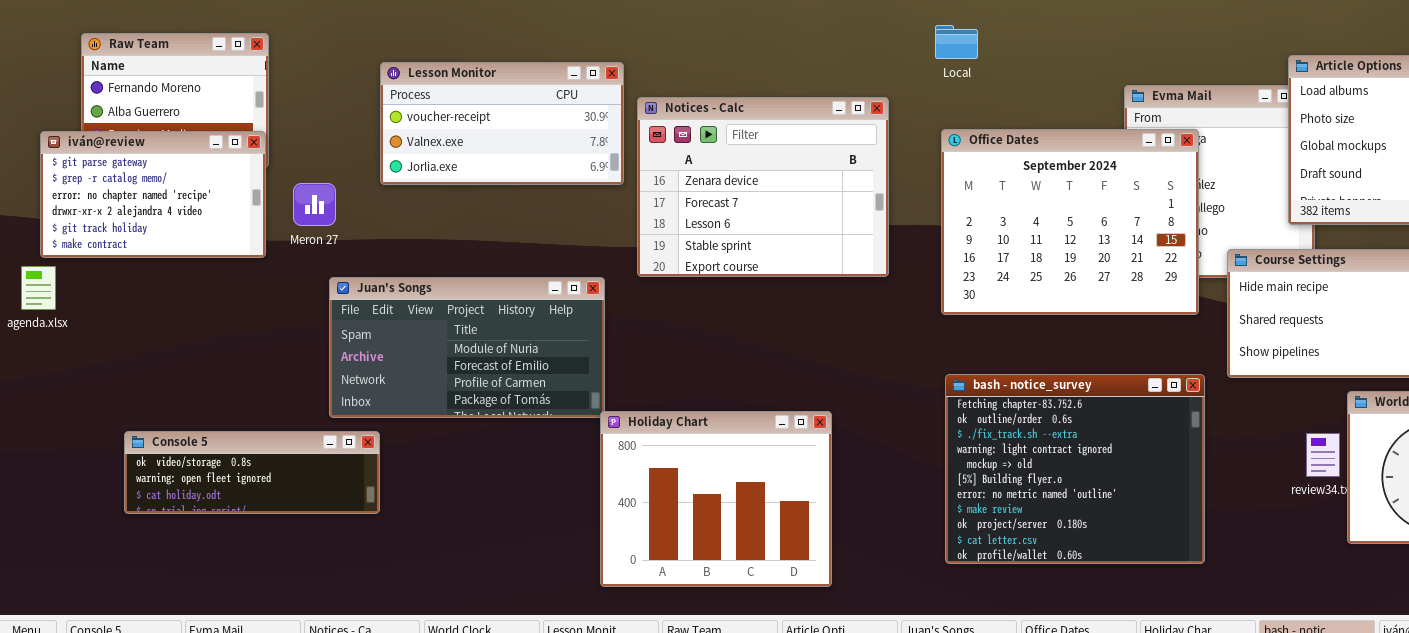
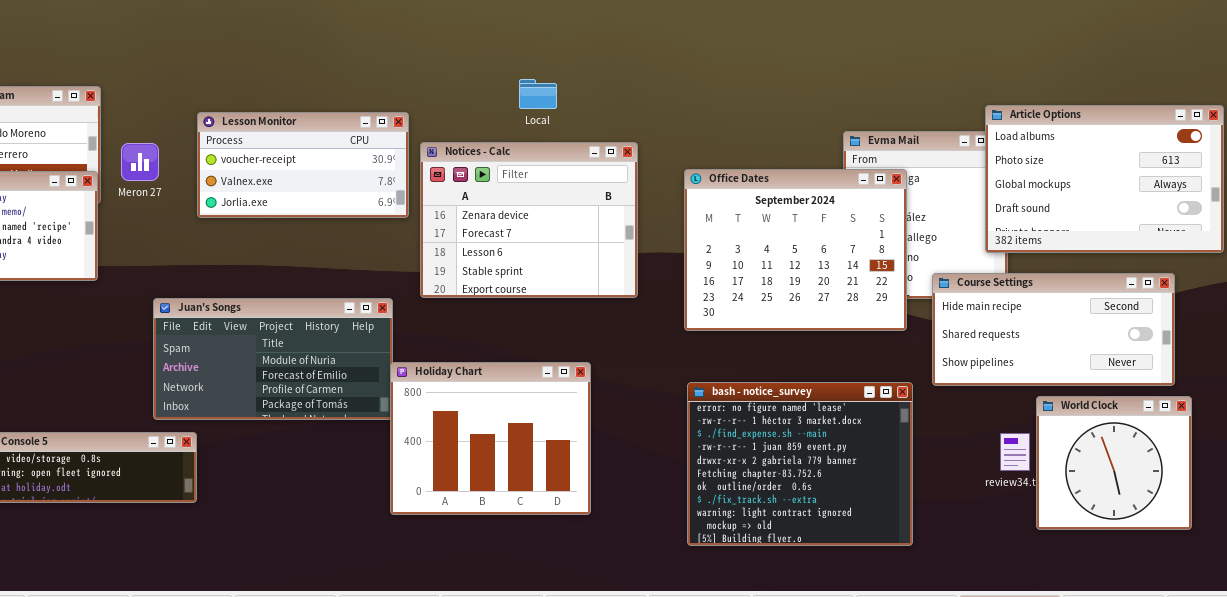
Local: [935,25,978,59] -> [519,79,557,109], moved
Meron 27: [293,183,336,226] -> [121,143,159,181], moved
bash - notice_survey: [945,374,1205,564] -> [687,382,913,546], scrolled up 5 rows
Holiday Chart: [600,411,832,587] -> [390,362,591,515], moved

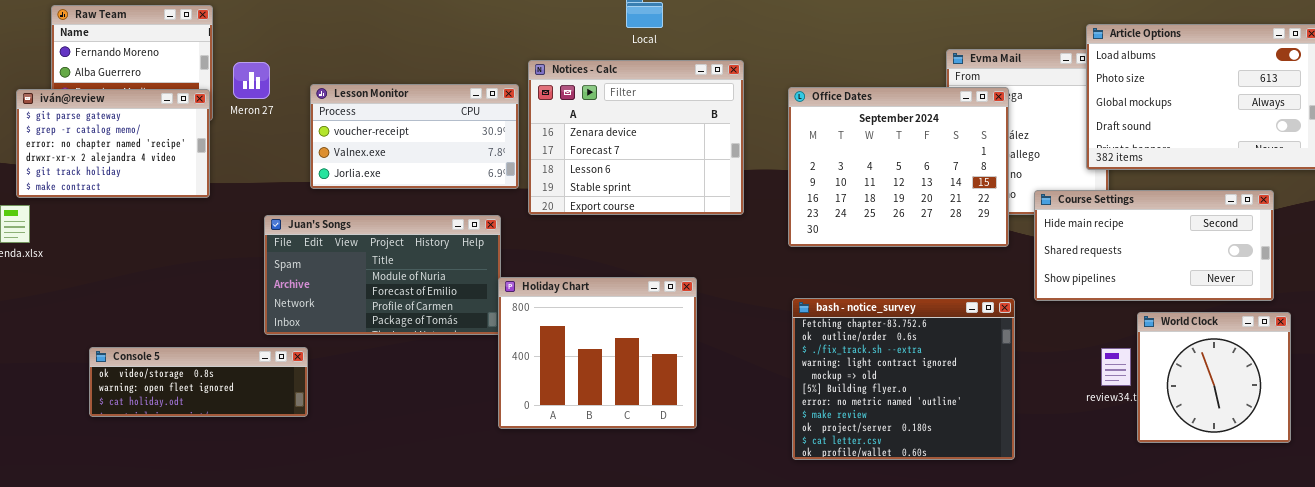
Lesson Monitor: [197,112,409,218] -> [310,84,519,189], moved
bash - notice_survey: [687,382,913,546] -> [792,298,1015,460], scrolled down 5 rows

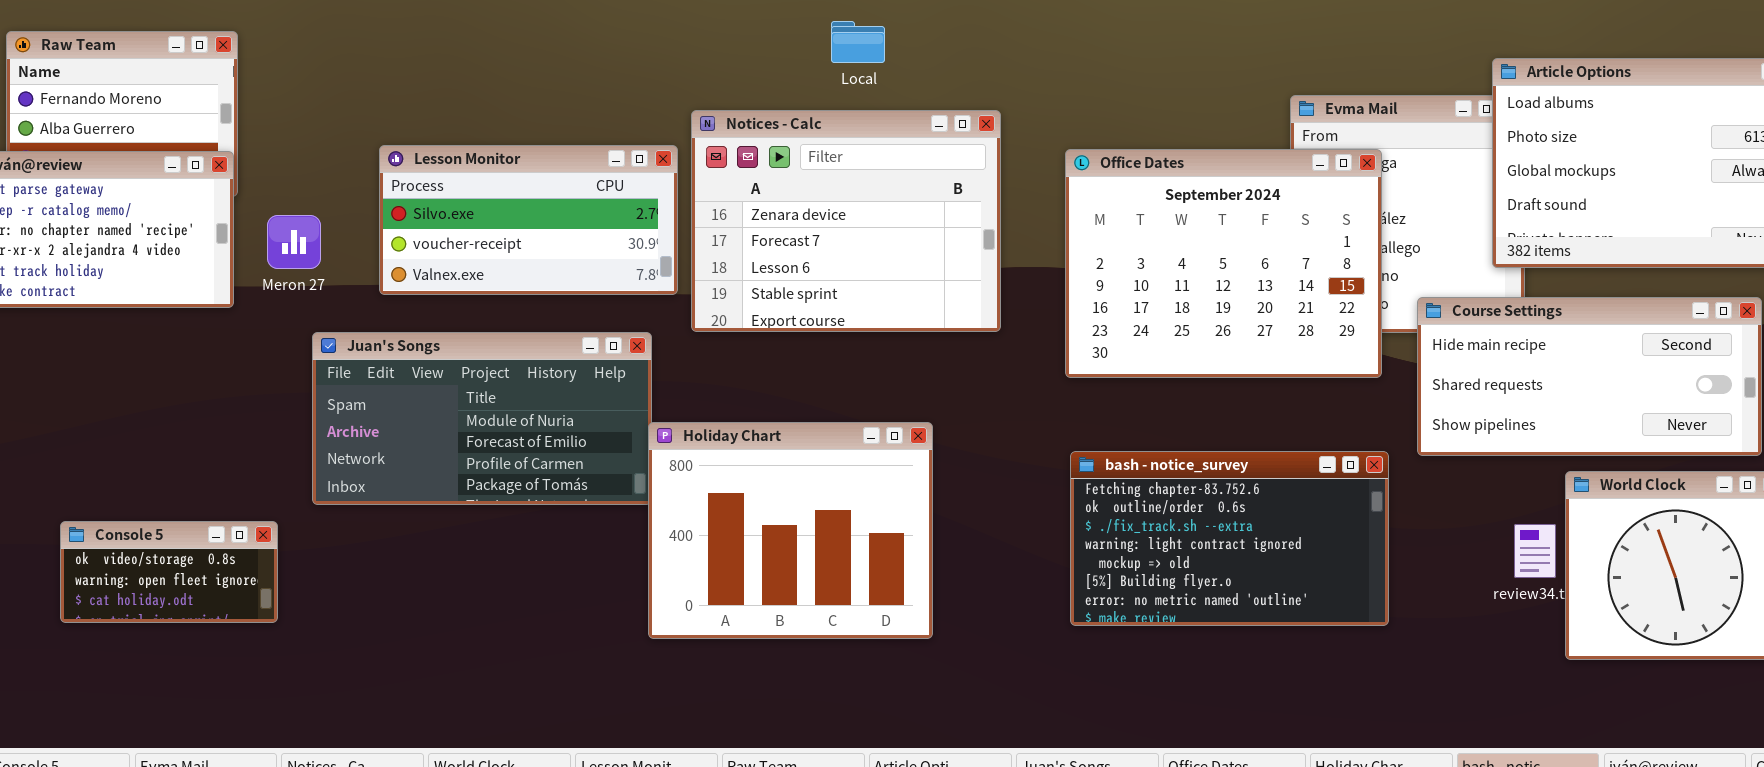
Meron 27: [233,62,270,99] -> [267,215,321,269], moved
Lesson Monitor: [310,84,519,189] -> [379,145,678,295], scrolled up 1 row
bash - notice_survey: [792,298,1015,460] -> [1070,451,1389,626], resized
Console 5: [89,347,308,417] -> [60,521,278,623], resized

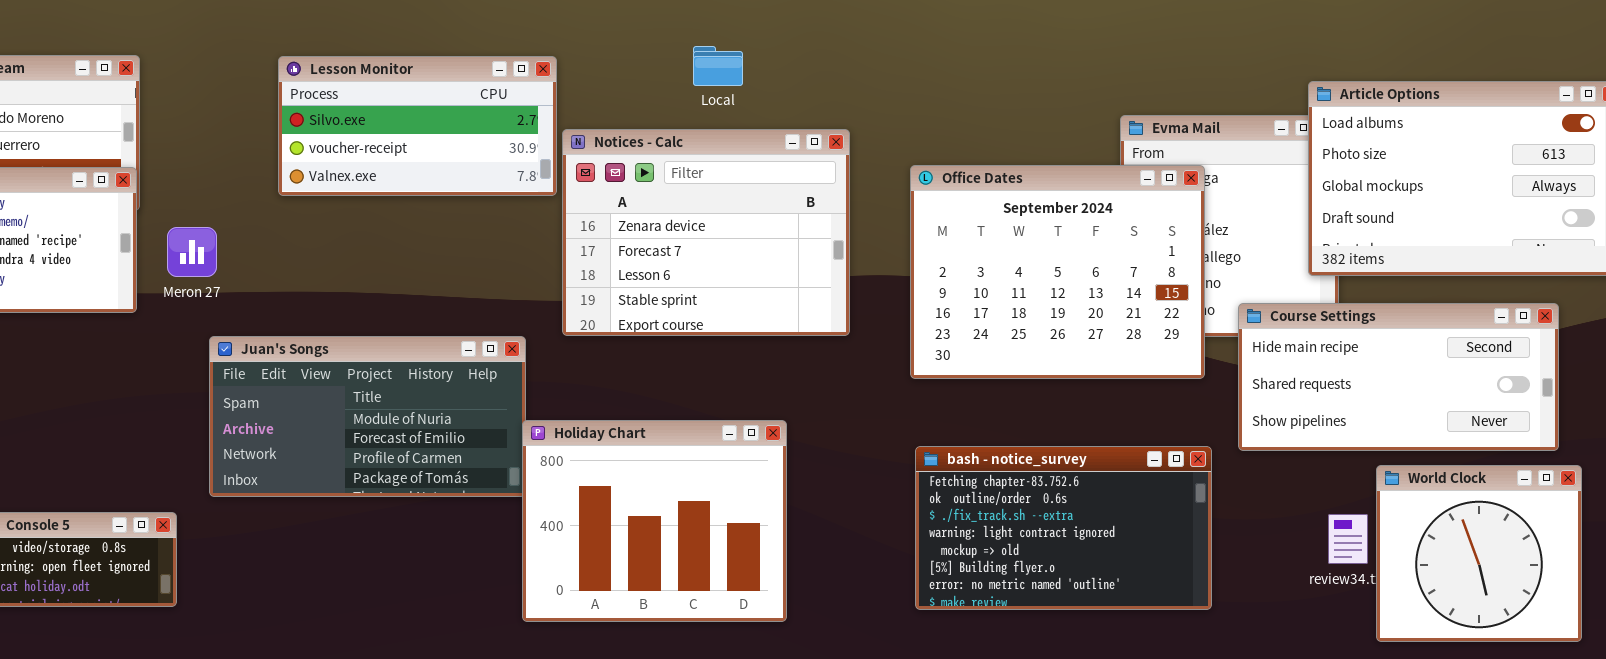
Lesson Monitor: [379,145,678,295] -> [278,56,557,196], moved

